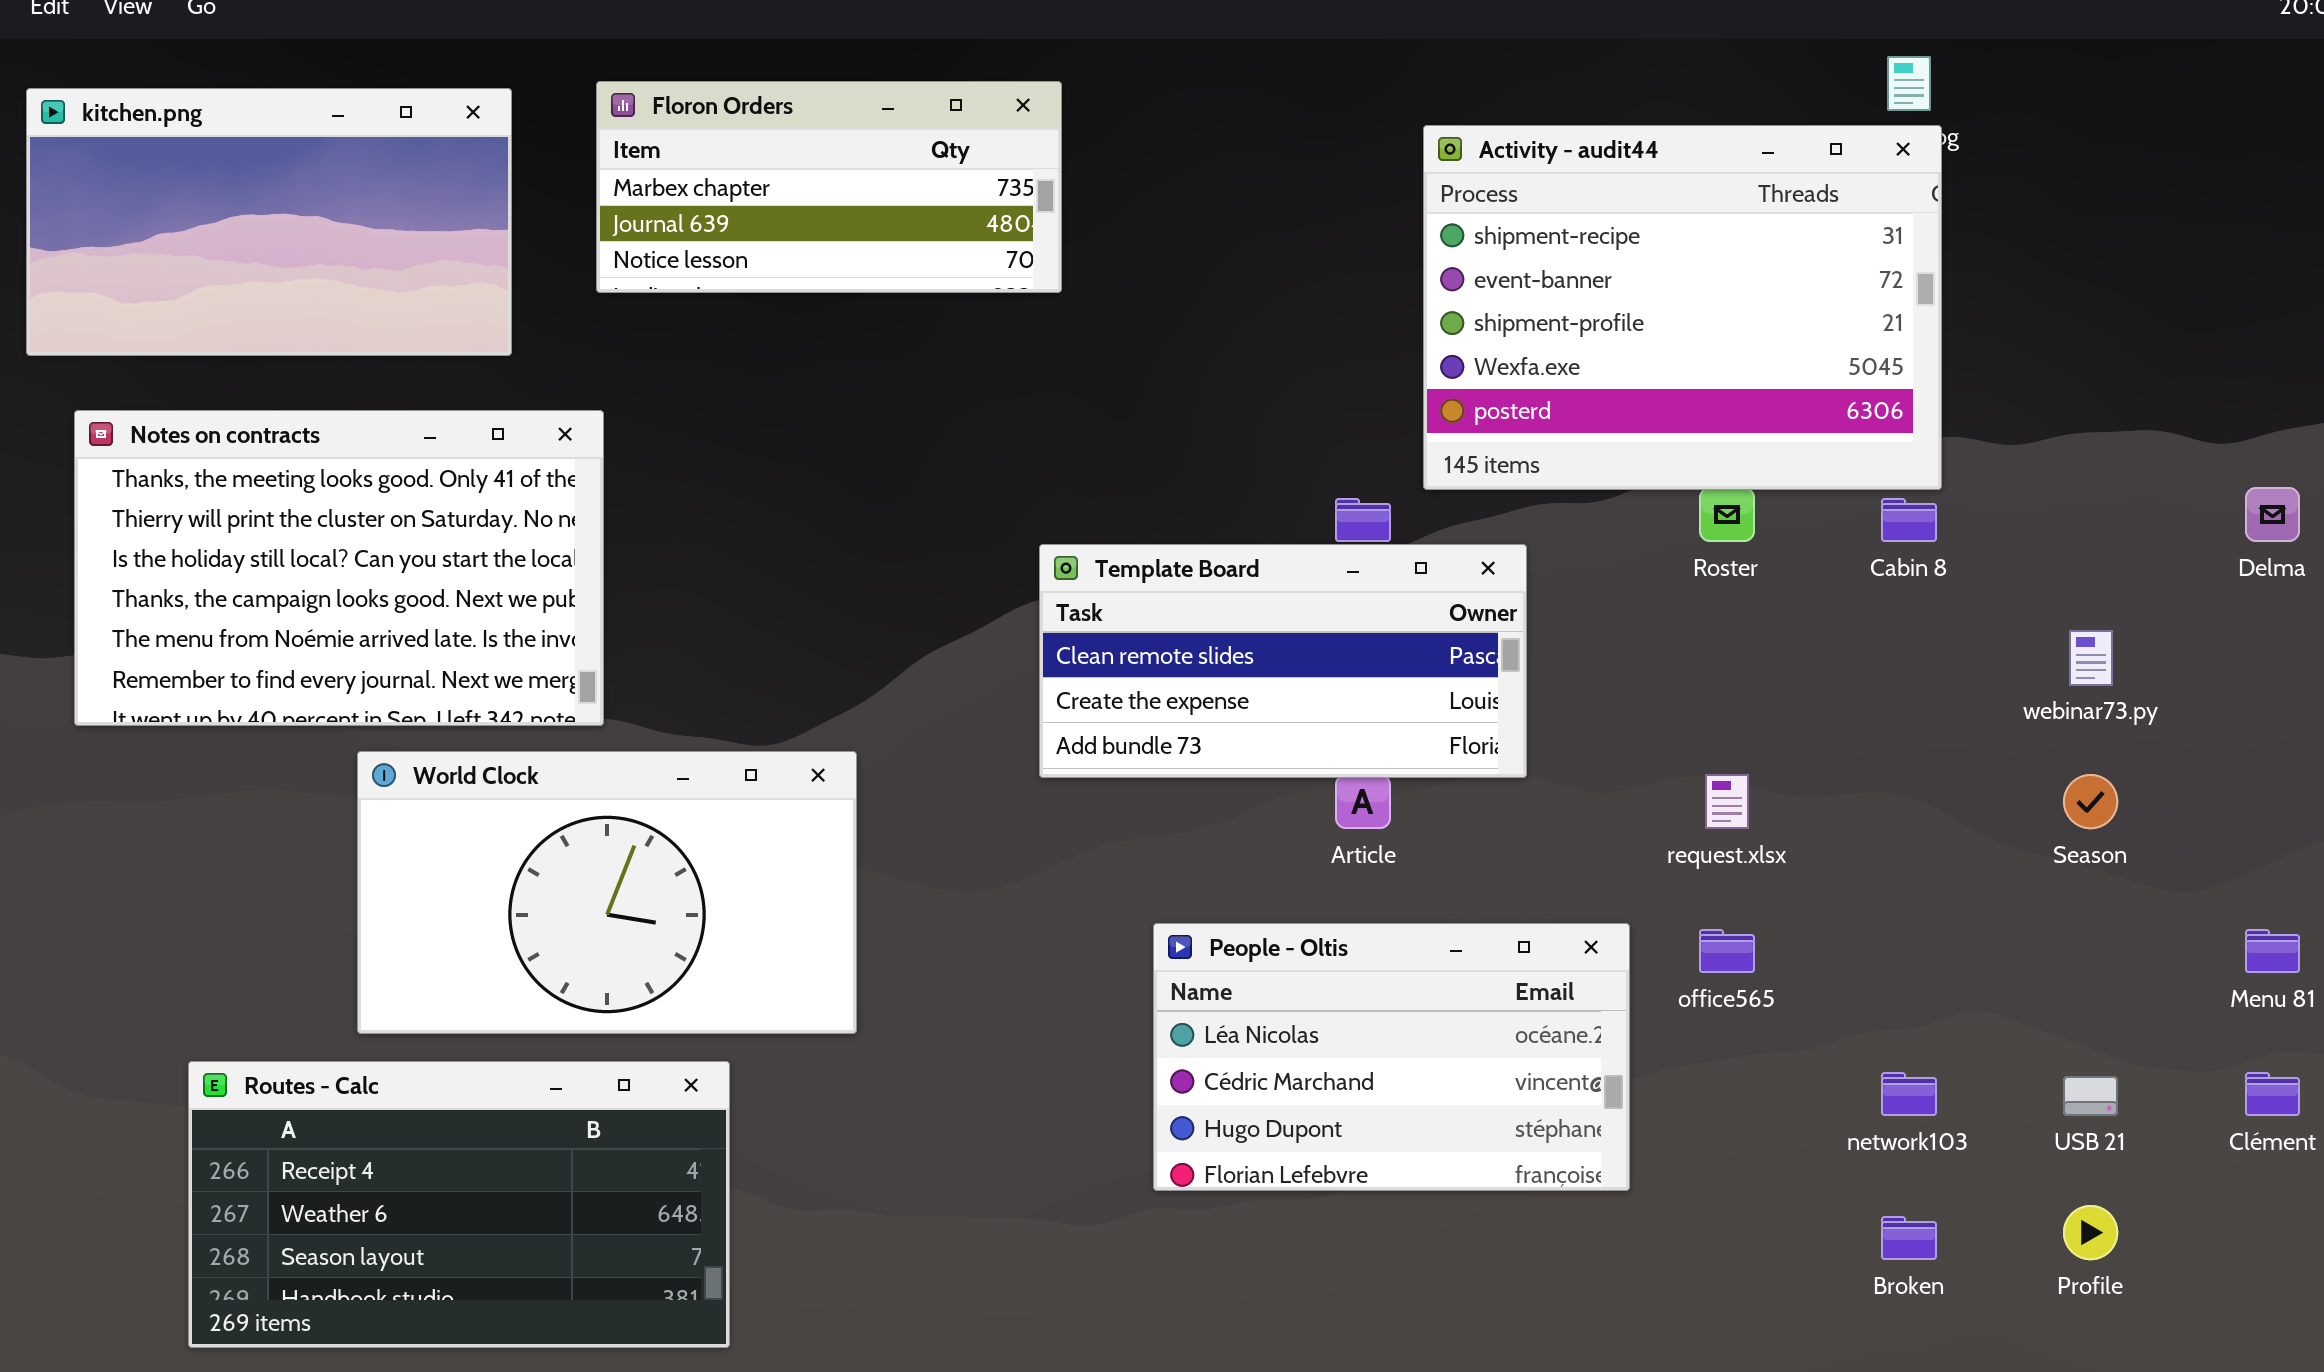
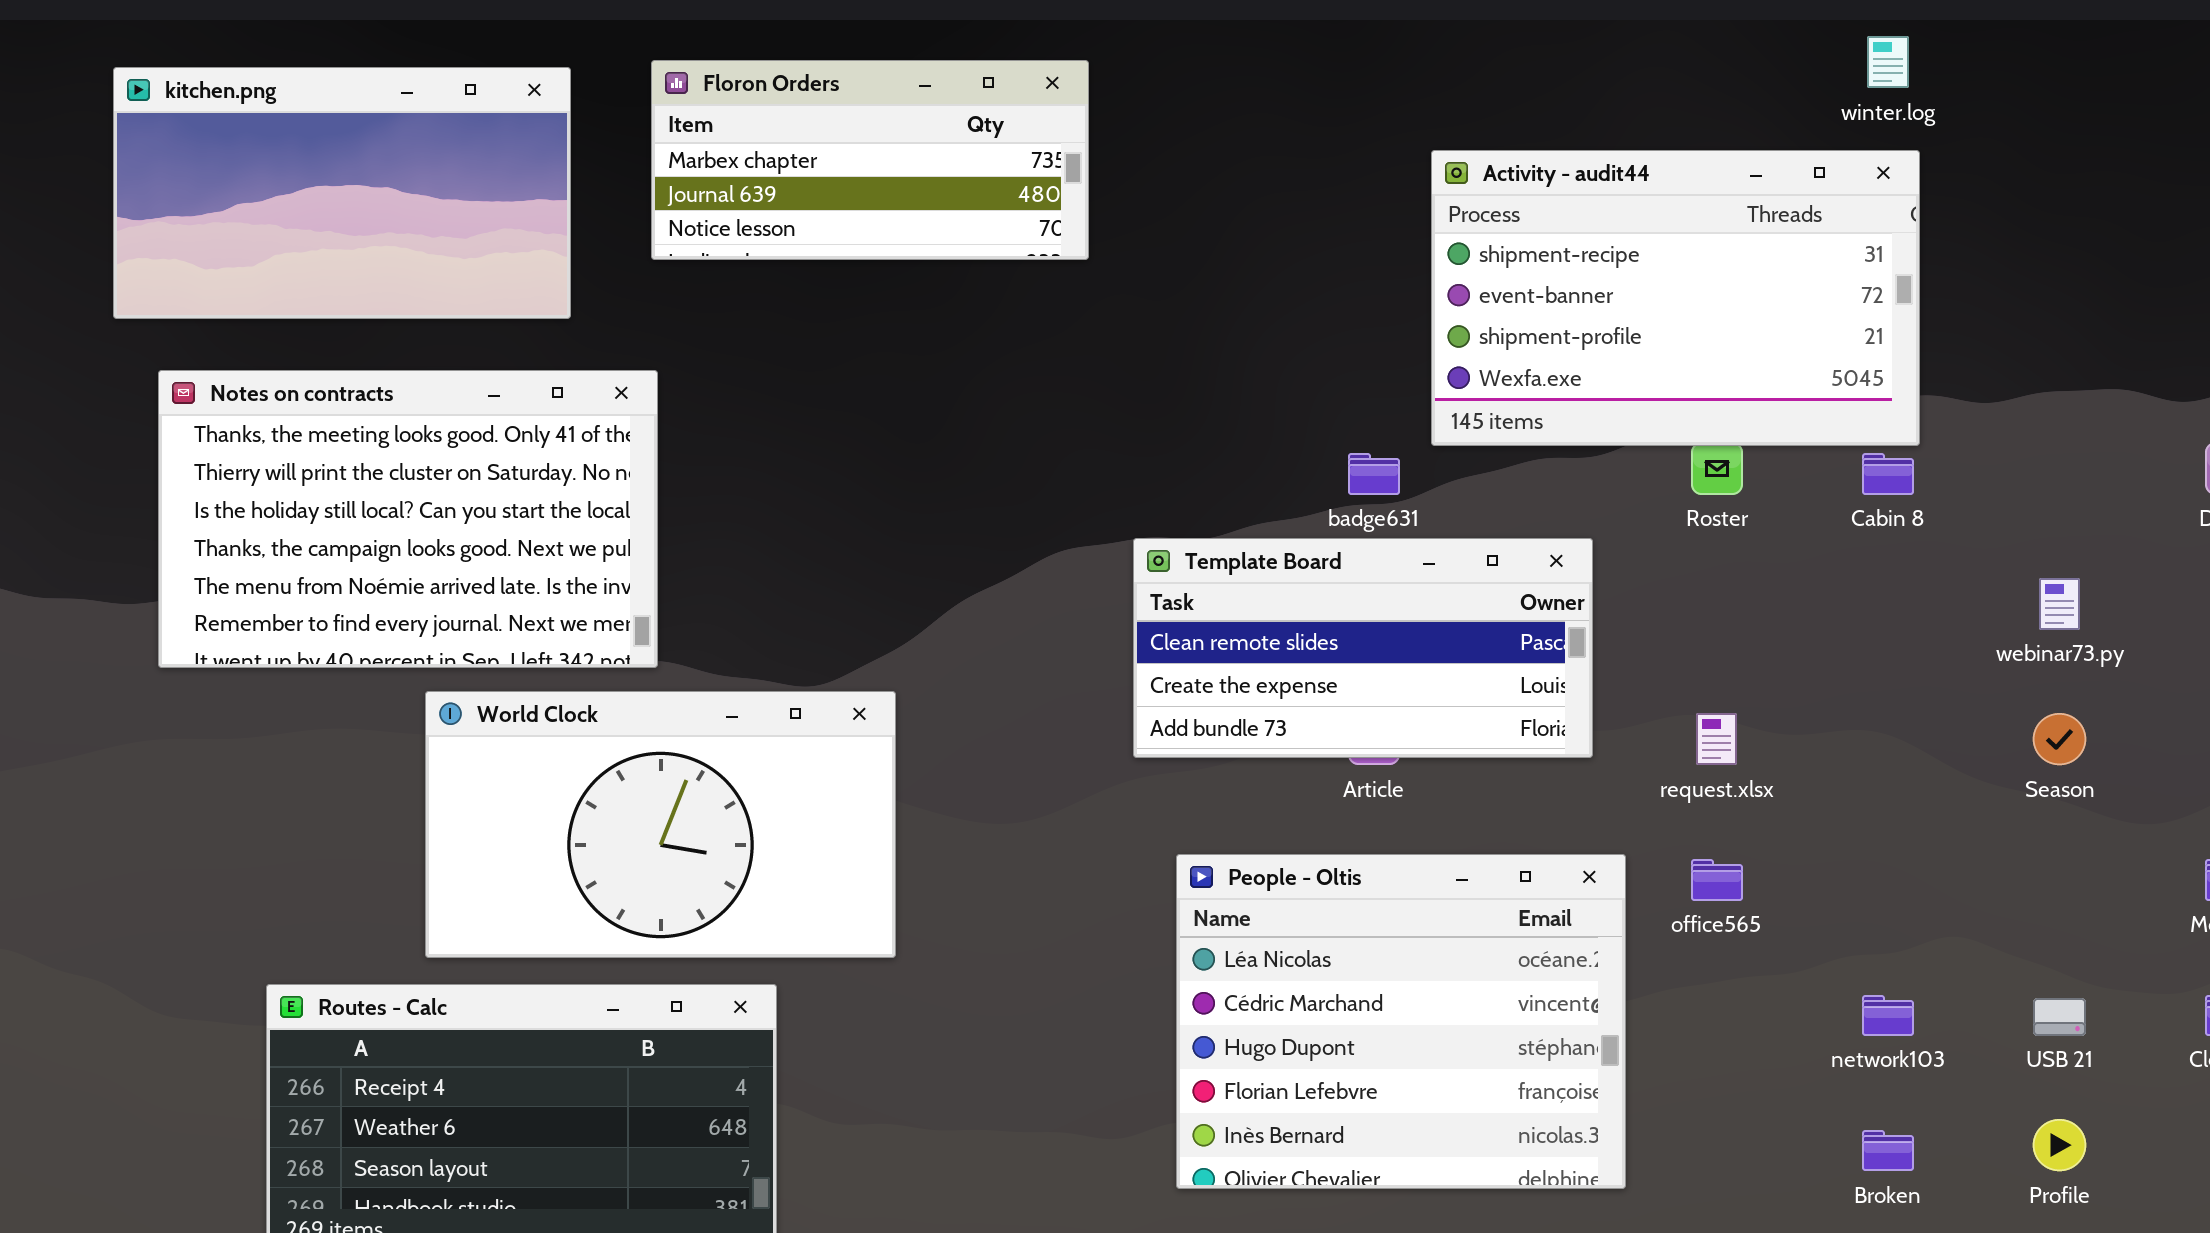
Activity - audit44: [1423,125,1942,490] -> [1431,150,1920,446], resized
Template Board: [1039,544,1527,778] -> [1133,538,1593,758], moved
People - Oltis: [1153,923,1630,1191] -> [1176,854,1626,1189], resized

